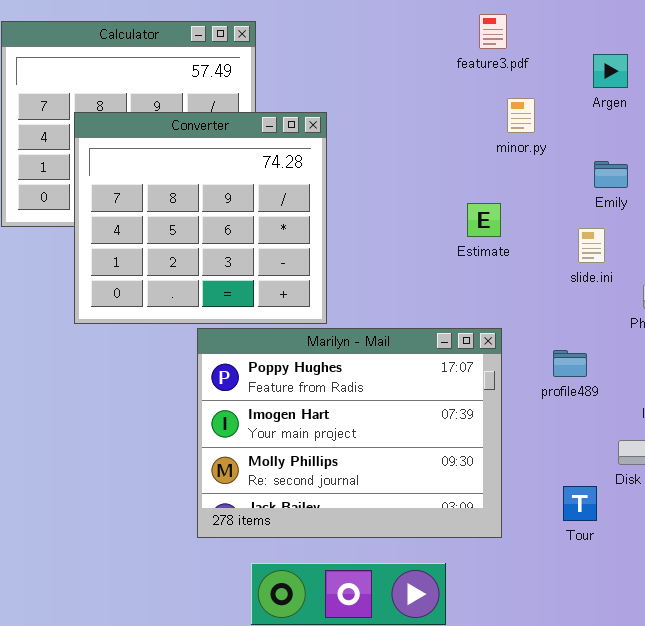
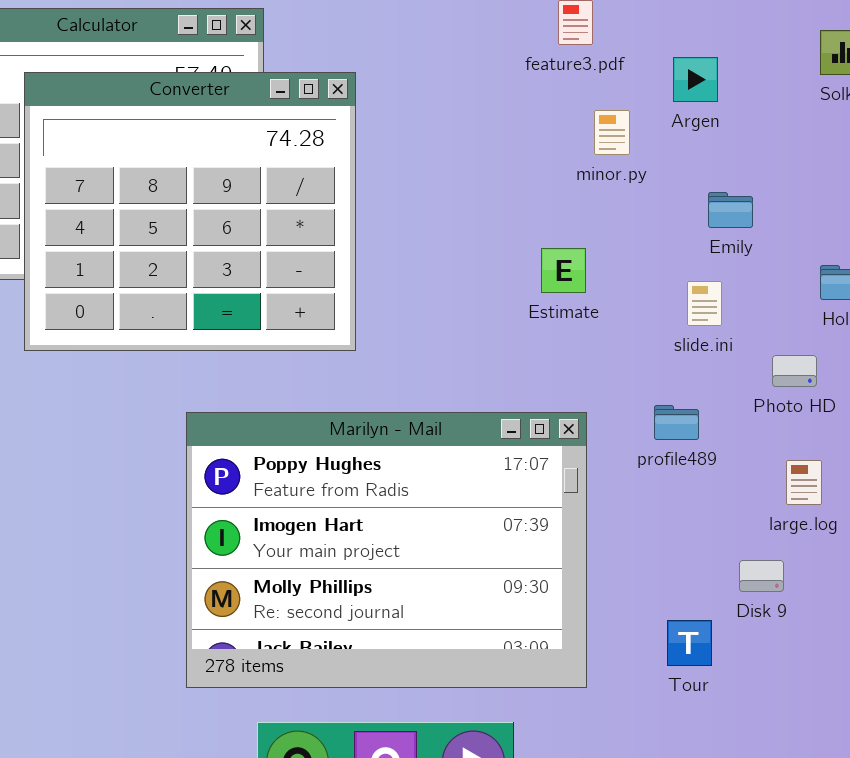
Argen: [593,54,628,88] -> [673,57,718,102], moved
Converter: [74,112,327,324] -> [24,72,356,351], moved
profile489: [553,350,587,377] -> [654,405,699,440], moved

